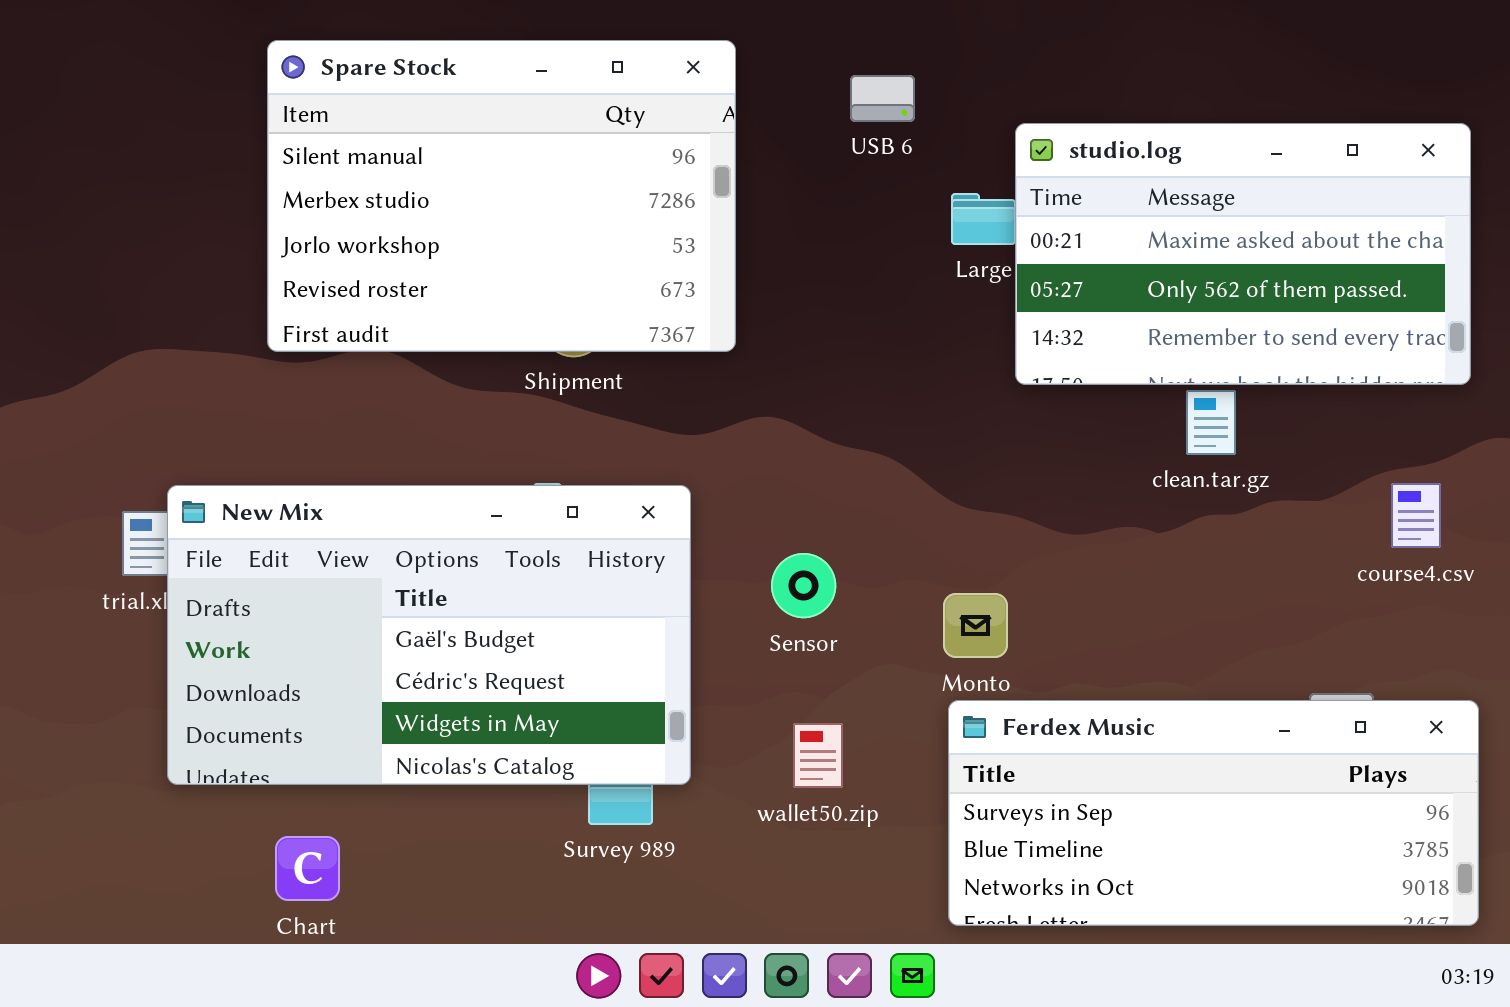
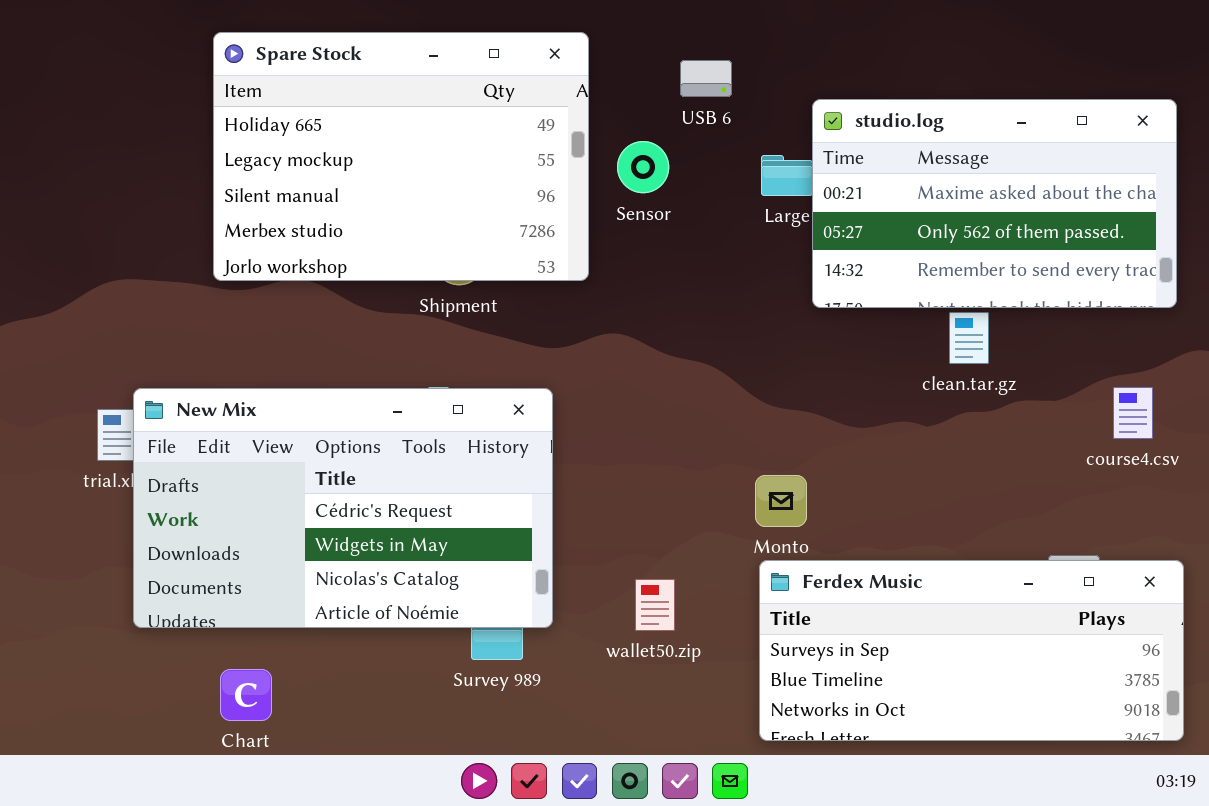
Spare Stock: [267,40,736,352] -> [213,32,589,281], scrolled up 2 rows
New Mix: [167,485,691,785] -> [133,388,553,628], scrolled down 1 row
Sensor: [771,553,836,618] -> [617,141,669,193], moved

